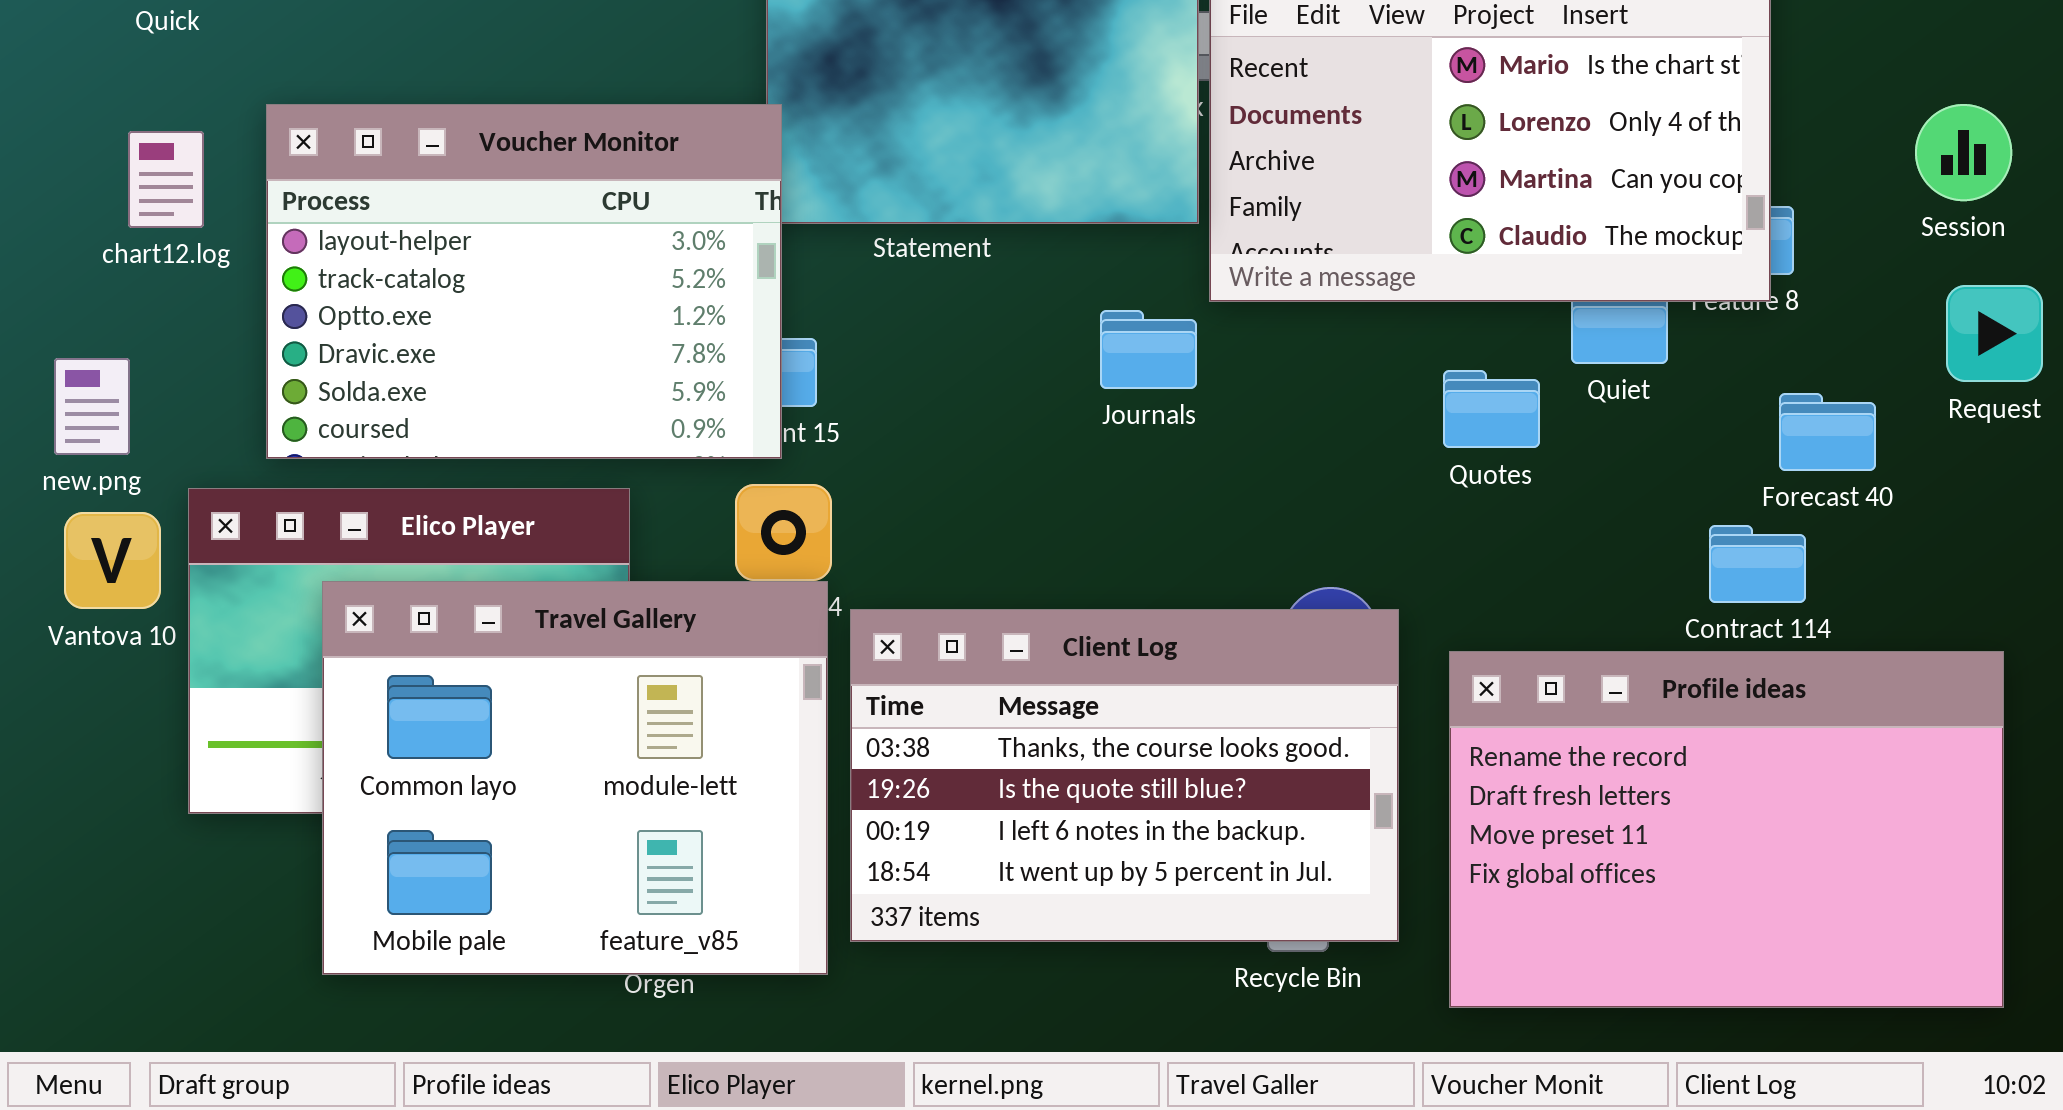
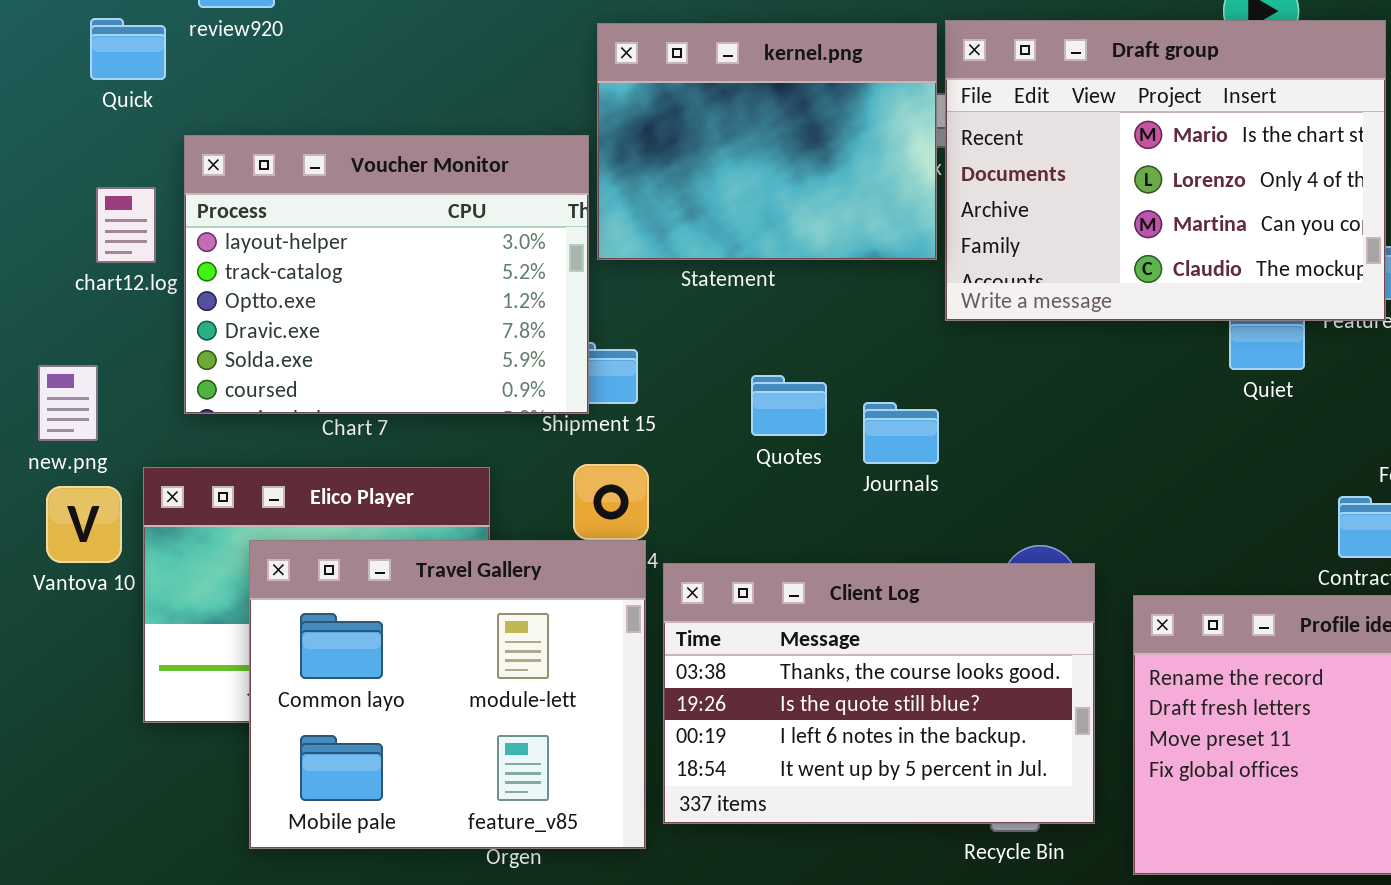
Voucher Monitor: [266,104,782,459] -> [184,135,589,414], moved
Journals: [1100,310,1197,389] -> [863,402,939,464], moved
Quotes: [1443,370,1540,448] -> [751,375,827,436], moved

